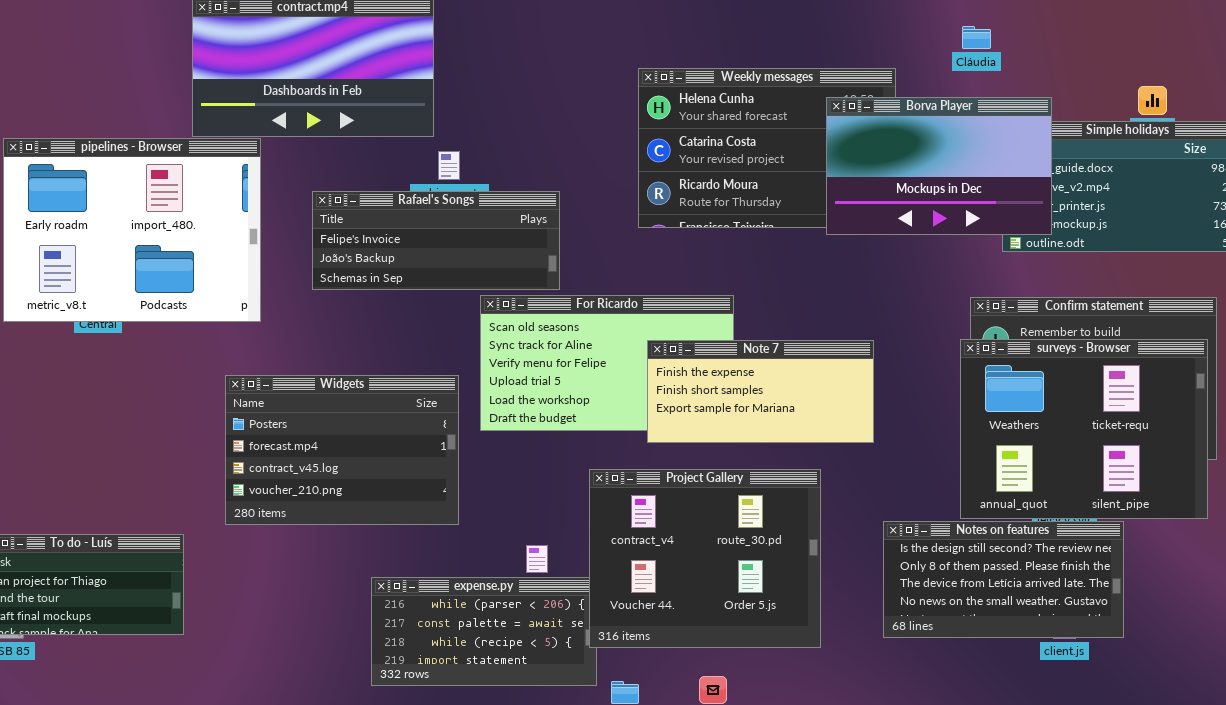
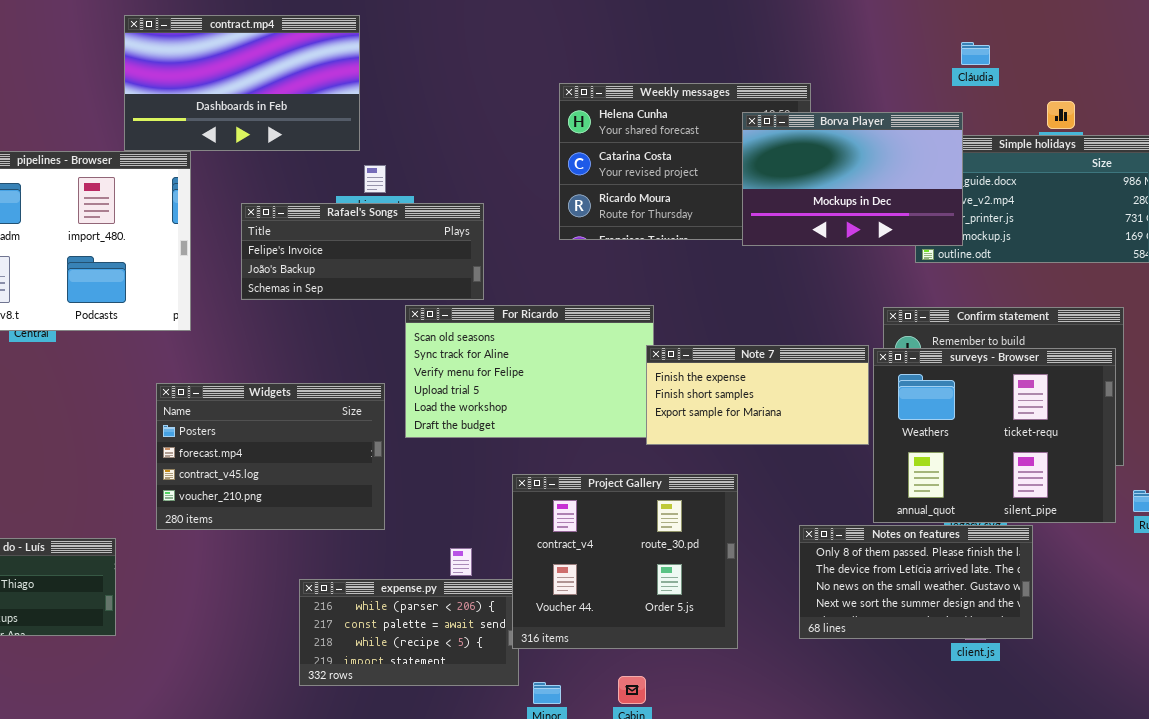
Cláudia: [962,26,991,49] -> [961,42,990,65], moved
Note 7: [647,340,874,443] -> [646,345,869,445], moved
Notes on features: [883,521,1124,638] -> [799,525,1033,639], scrolled down 1 row

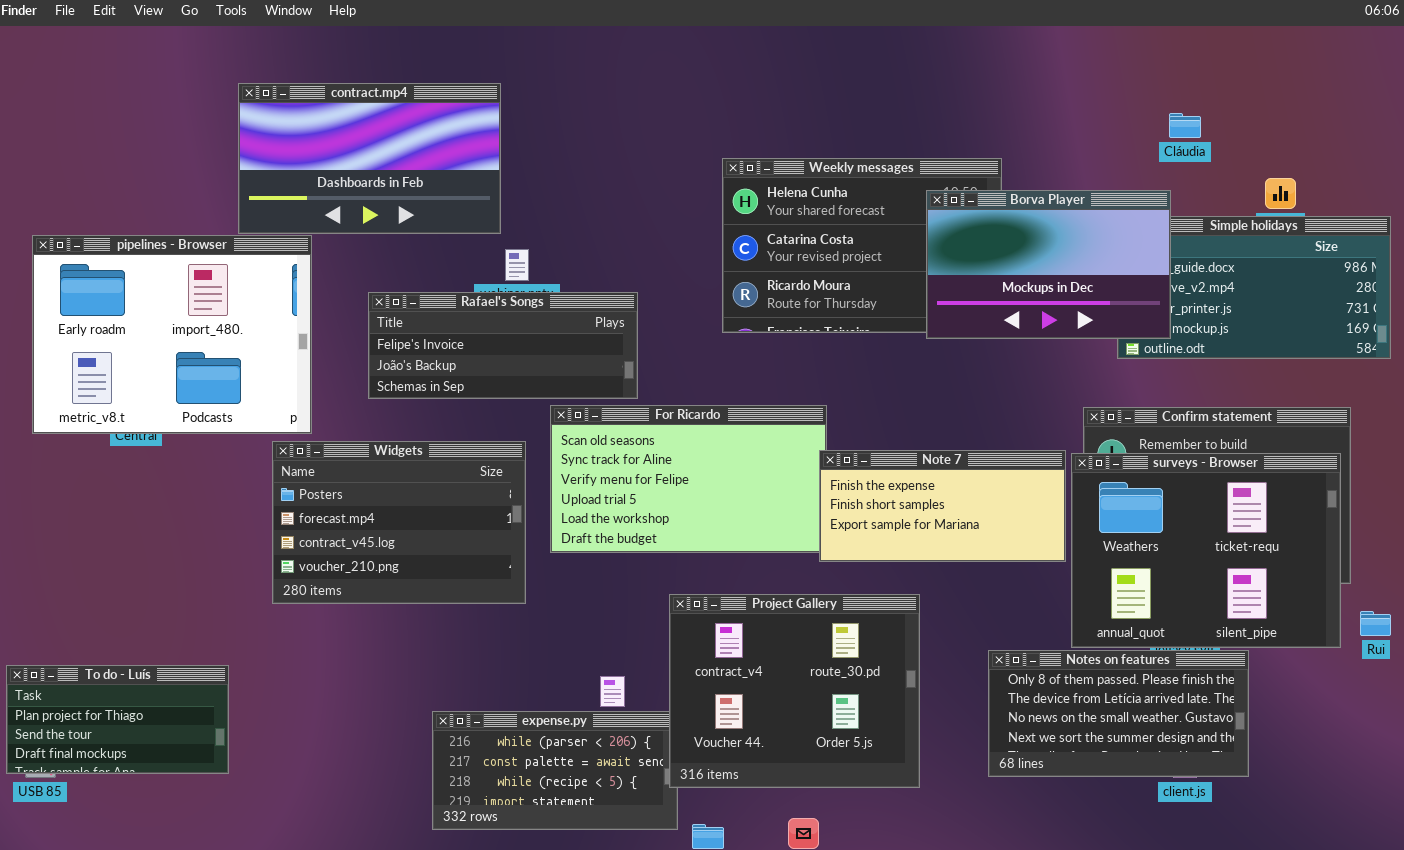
Widgets: [156,383,385,530] -> [272,441,526,604], moved

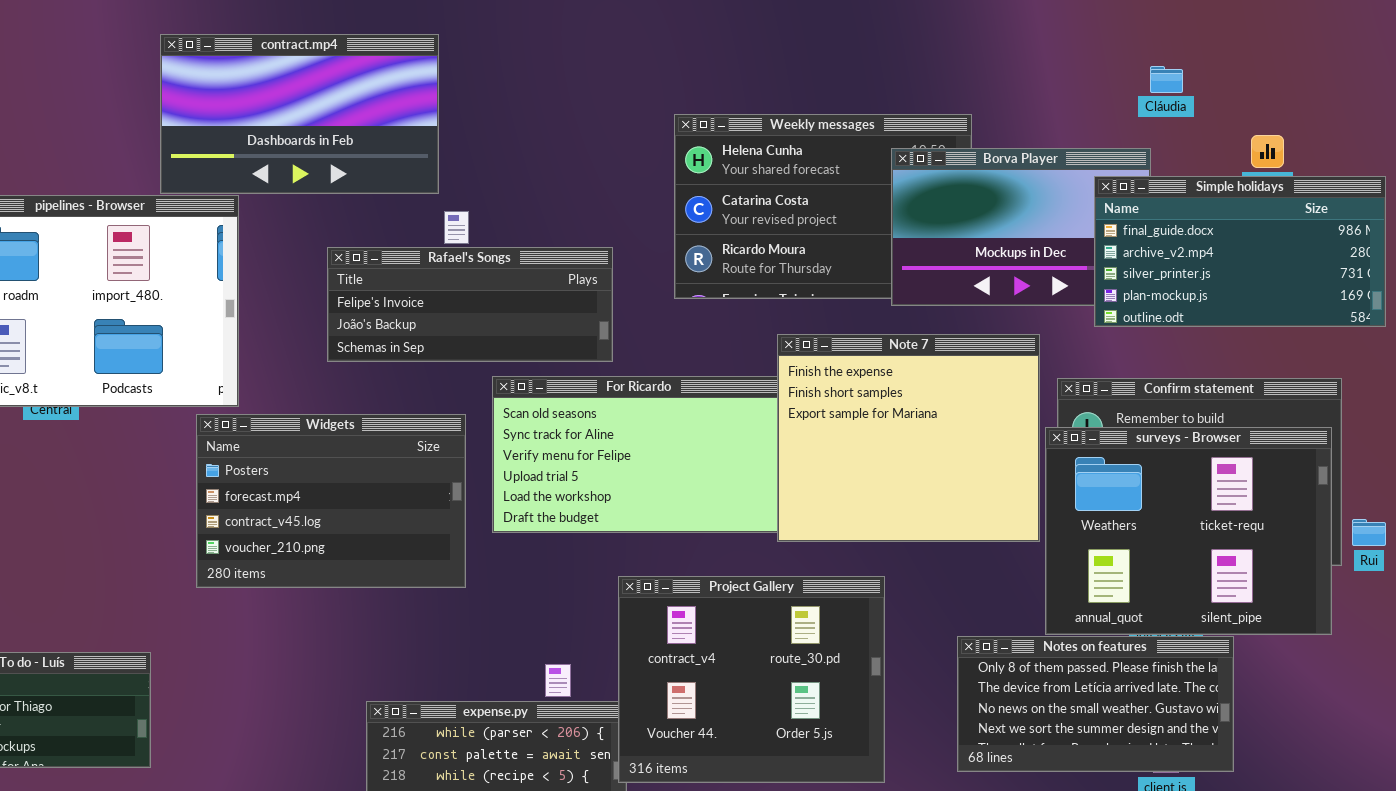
Simple holidays: [1117,216,1391,359] -> [1094,176,1386,327], raised
Rafael's Songs: [368,292,638,399] -> [327,247,613,362], moved
Note 7: [819,450,1066,562] -> [777,334,1040,542], resized
Rui: [1360,611,1391,636] -> [1352,519,1386,546], moved

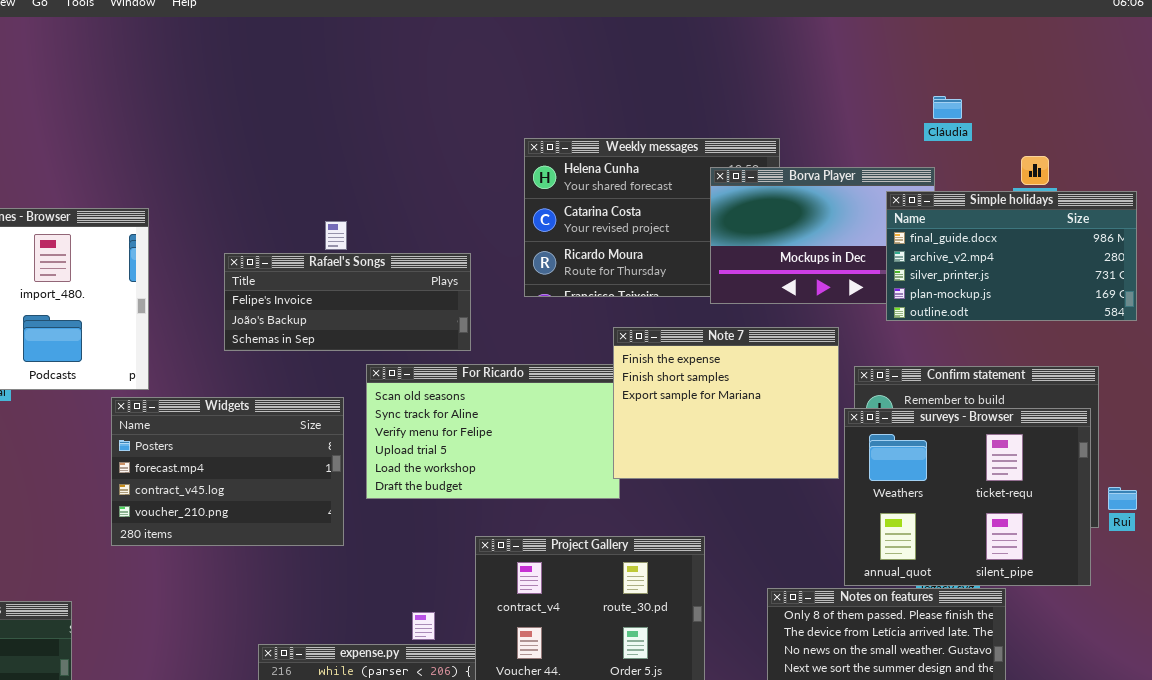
contract.mp4: [160,34,439,194] -> none, closed
Note 7: [777,334,1040,542] -> [613,327,839,479], resized

